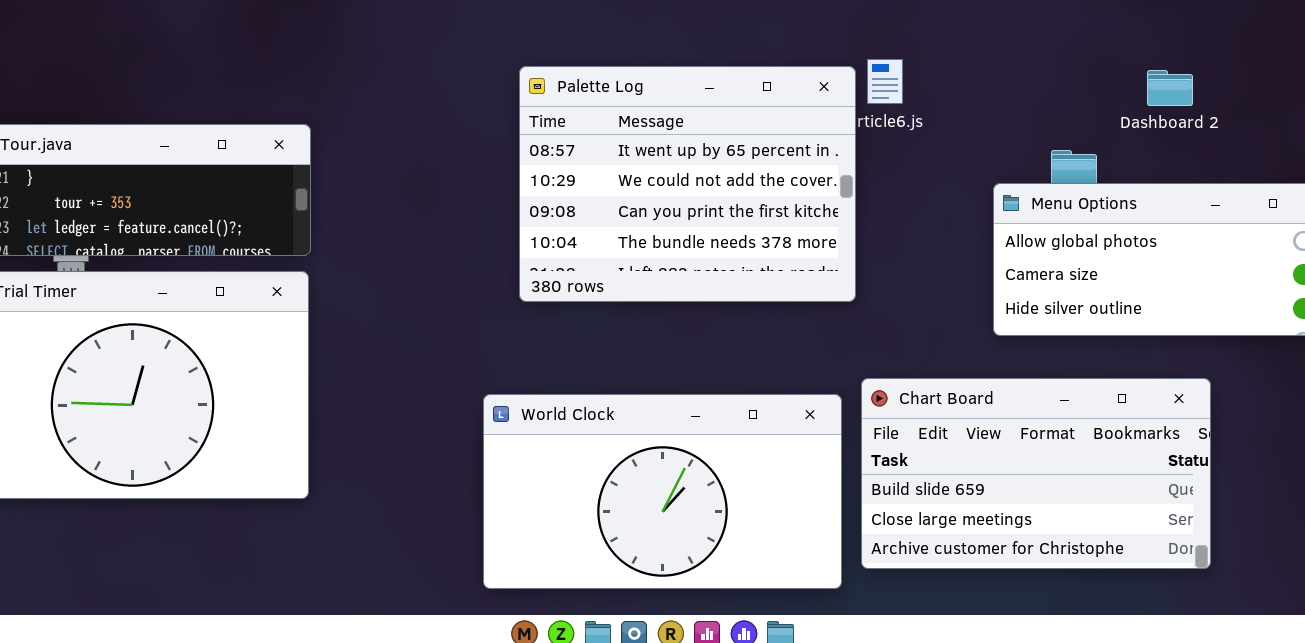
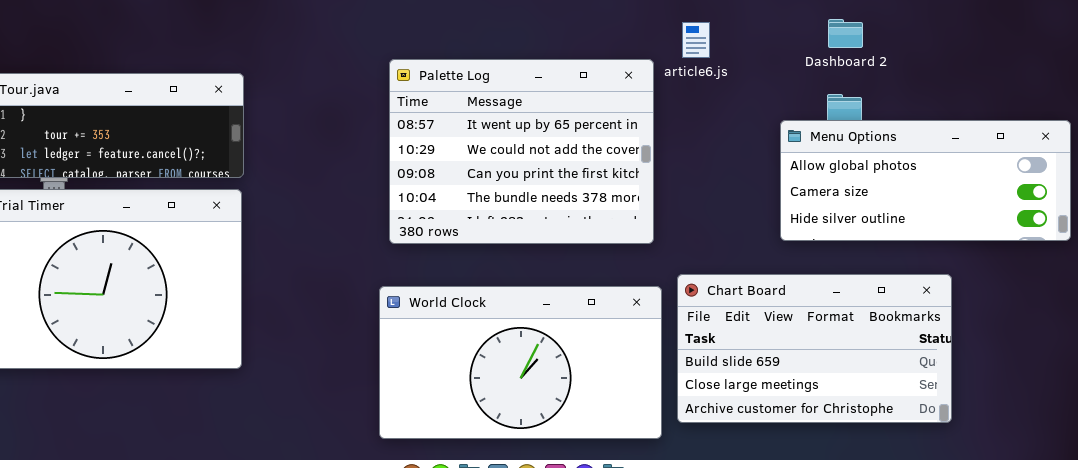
Palette Log: [519,66,856,302] -> [389,59,654,244], moved
Dashboard 2: [1147,70,1193,106] -> [828,19,863,48], moved

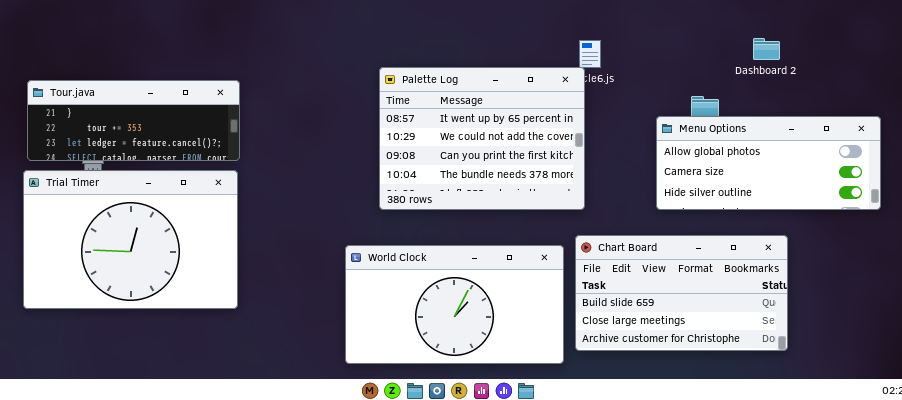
Dashboard 2: [828,19,863,48] -> [753,38,780,60], moved
Palette Log: [389,59,654,244] -> [379,67,585,210], moved

